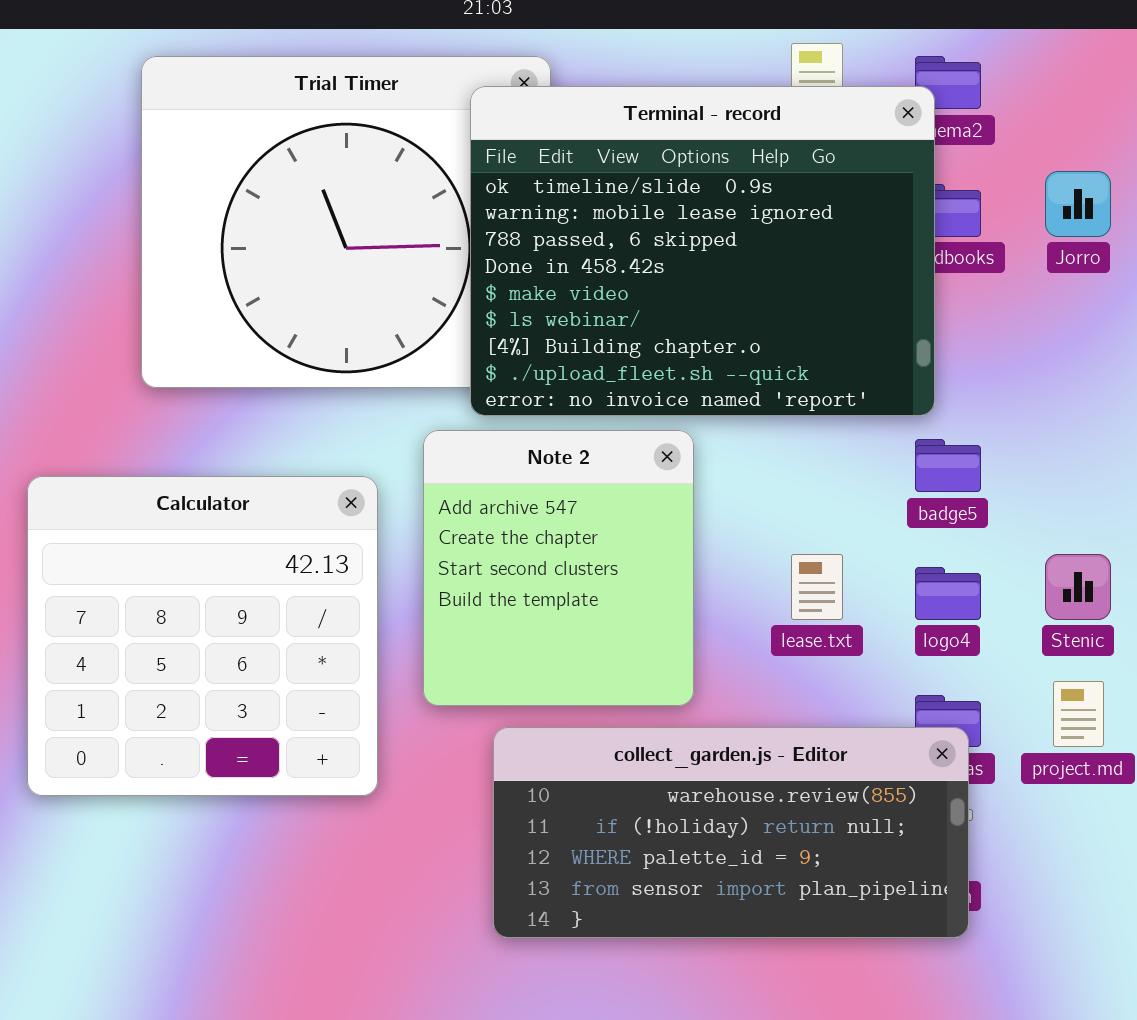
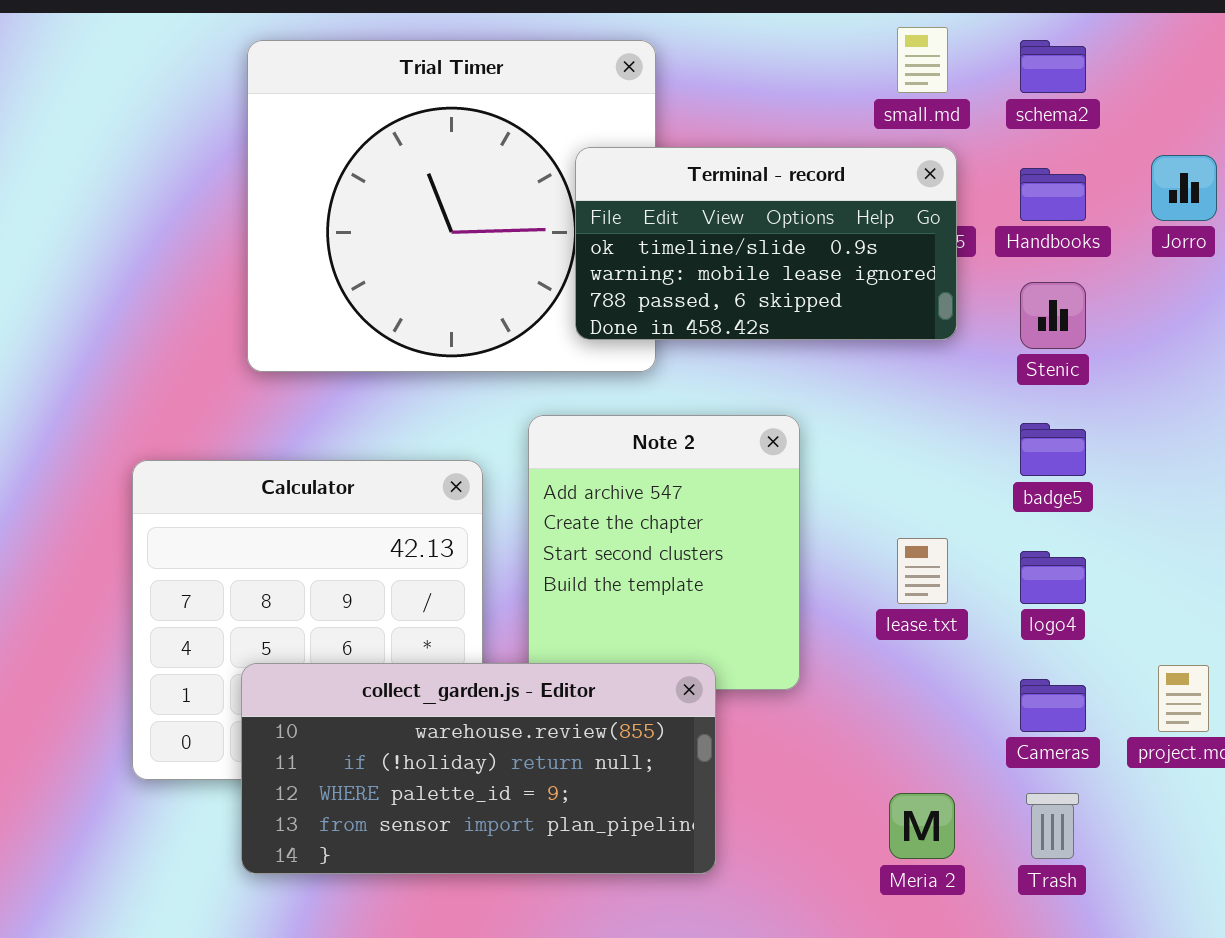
Terminal - record: [470,86,935,416] -> [575,147,957,340], moved, resized
Stenic: [1045,554,1111,620] -> [1020,282,1086,349], moved
collect_garden.js - Editor: [493,727,969,938] -> [241,663,716,874], moved

